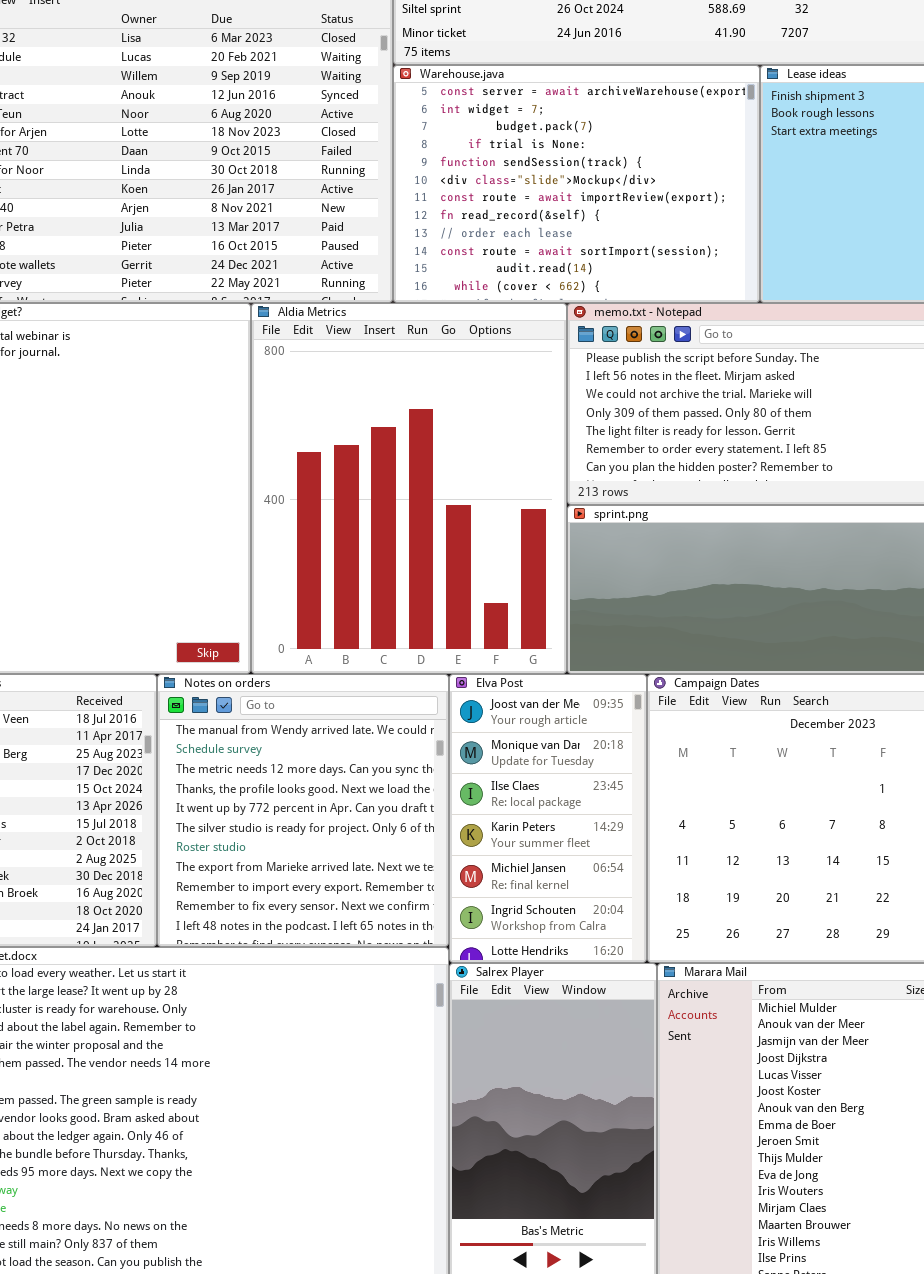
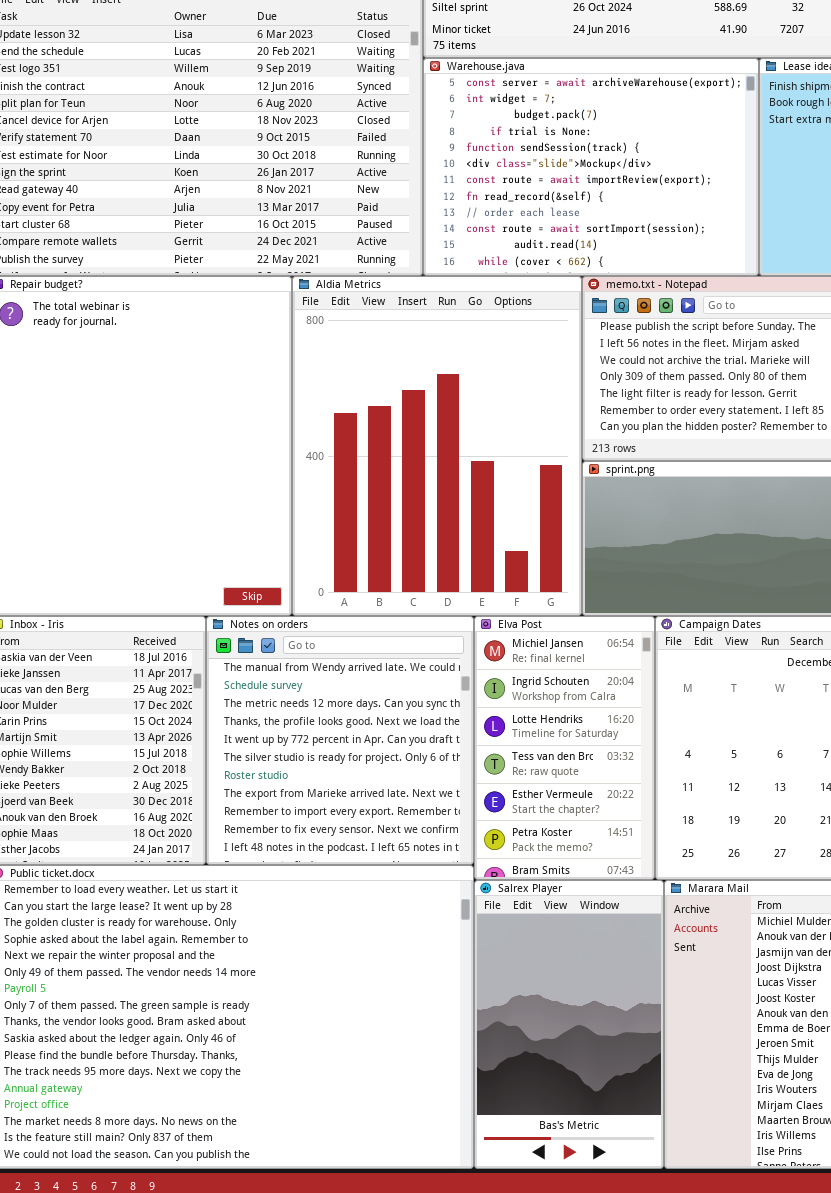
Elva Post: [449,674,647,963] -> [474,616,655,880], scrolled down 4 rows

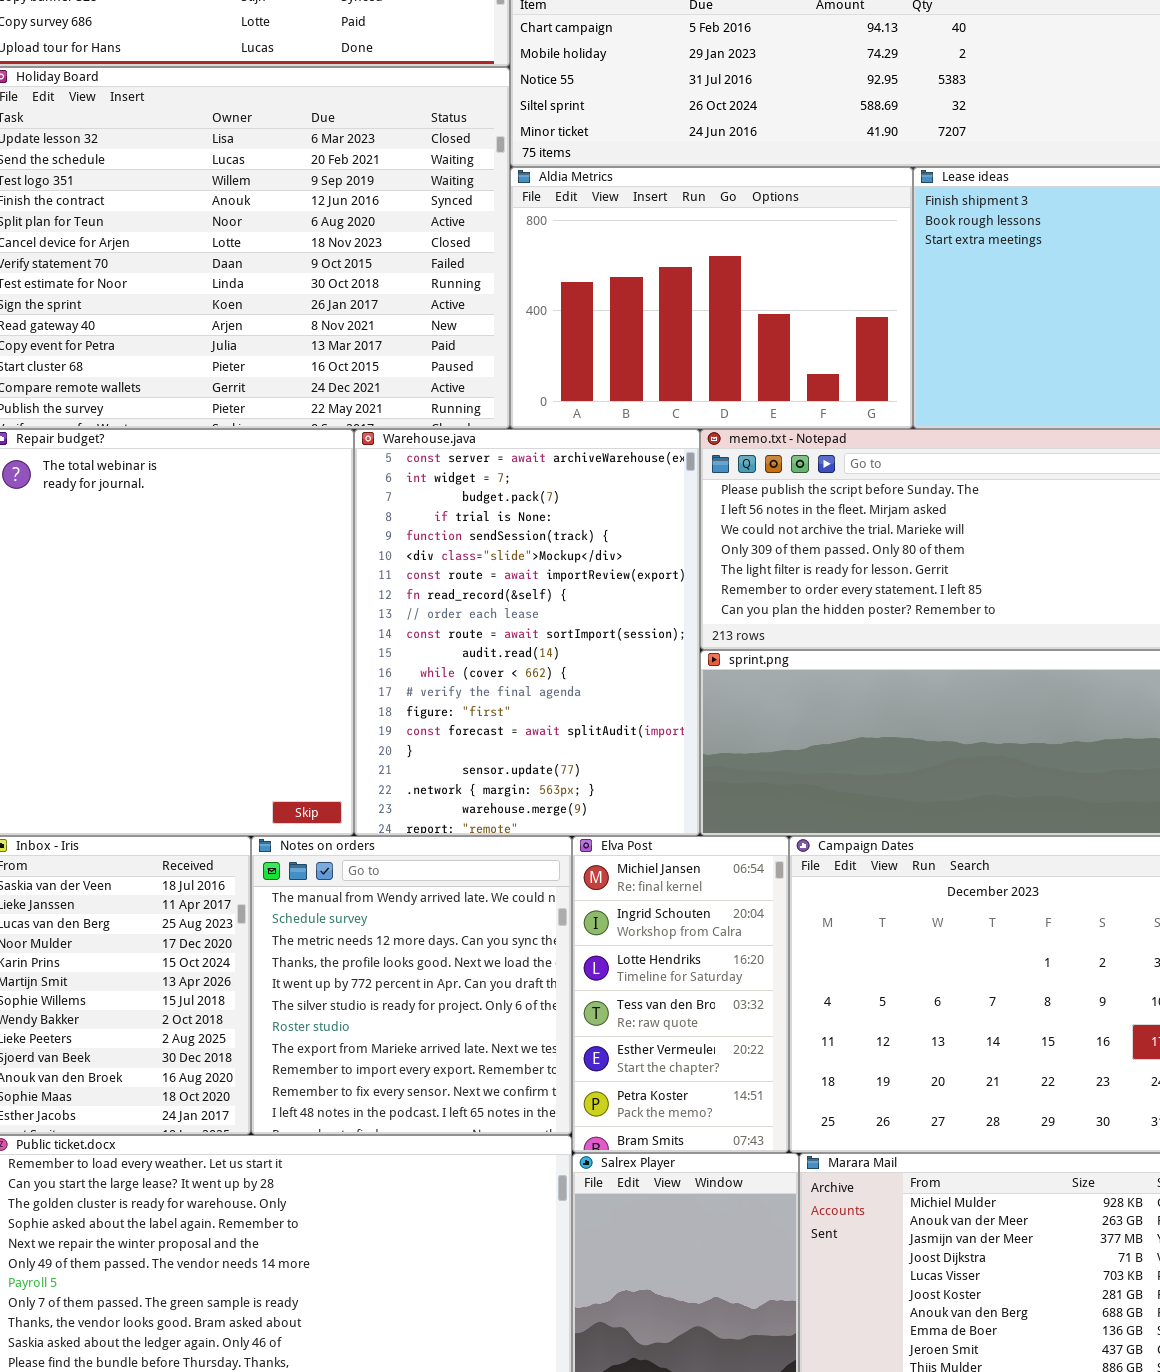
Warehouse.java: [423,58,759,276] -> [354,429,700,836], moved, resized
Aldia Metrics: [292,276,582,616] -> [510,167,913,429], moved, resized

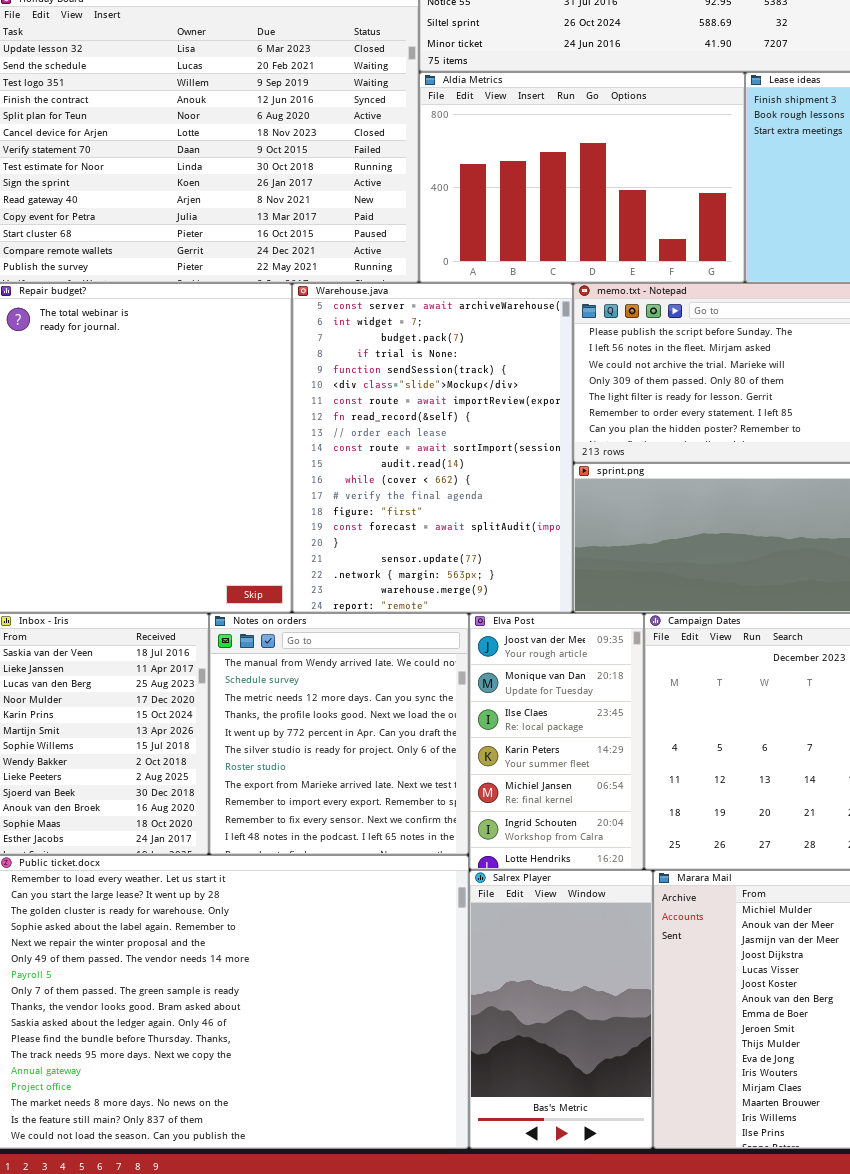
Elva Post: [572,836,789,1153] -> [469,613,644,870], scrolled up 4 rows

